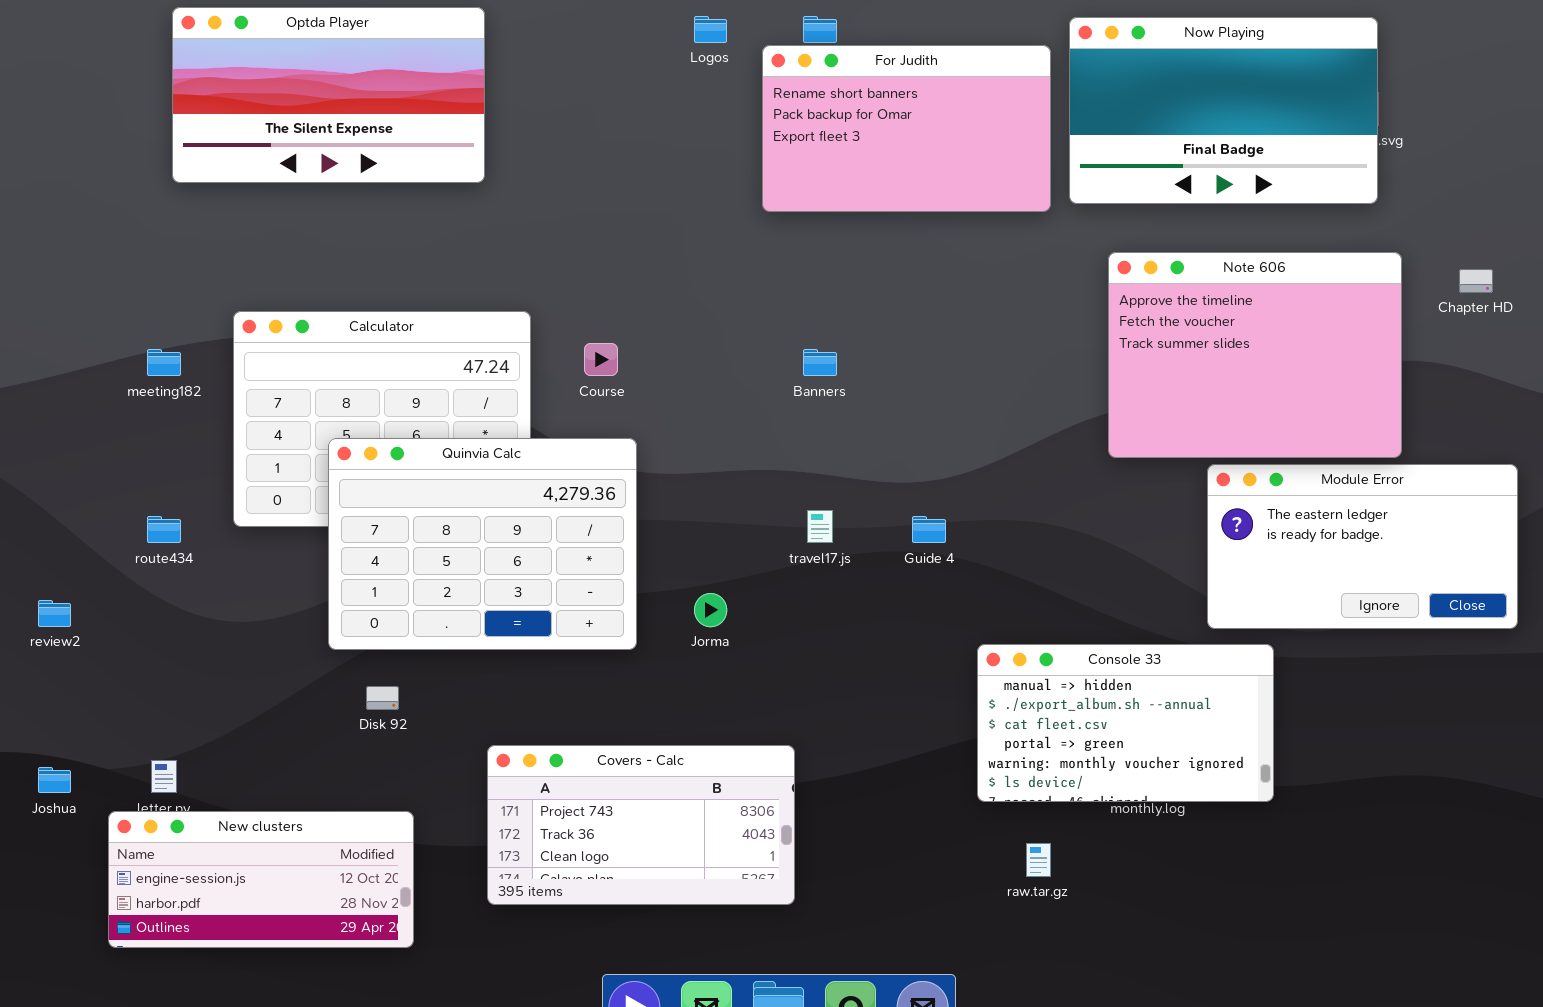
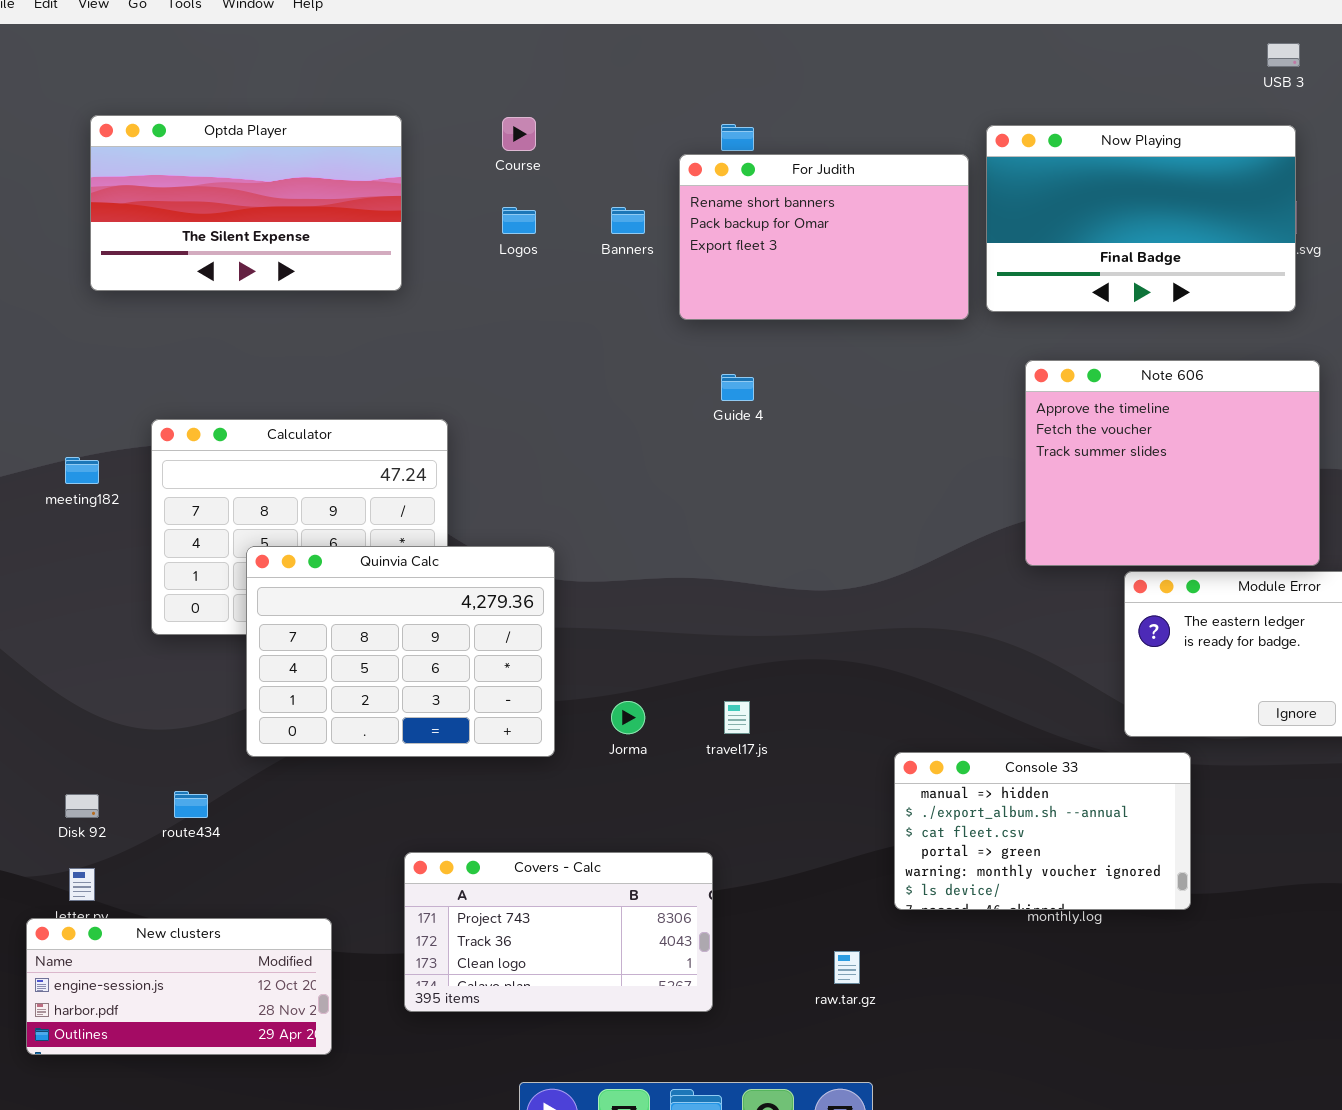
Logos: [694,16,727,43] -> [502,207,536,234], moved
Course: [584,343,618,376] -> [502,117,536,151], moved
Banners: [803,349,837,376] -> [611,207,645,234], moved
travel17.js: [807,510,833,543] -> [724,701,750,734], moved
route434: [147,516,181,543] -> [174,791,208,818], moved
Guide 4: [912,516,946,543] -> [721,374,754,401], moved
Disk 92: [366,686,399,710] -> [65,794,99,818], moved
raw.tar.gz: [1026,843,1051,877] -> [834,951,860,984], moved

